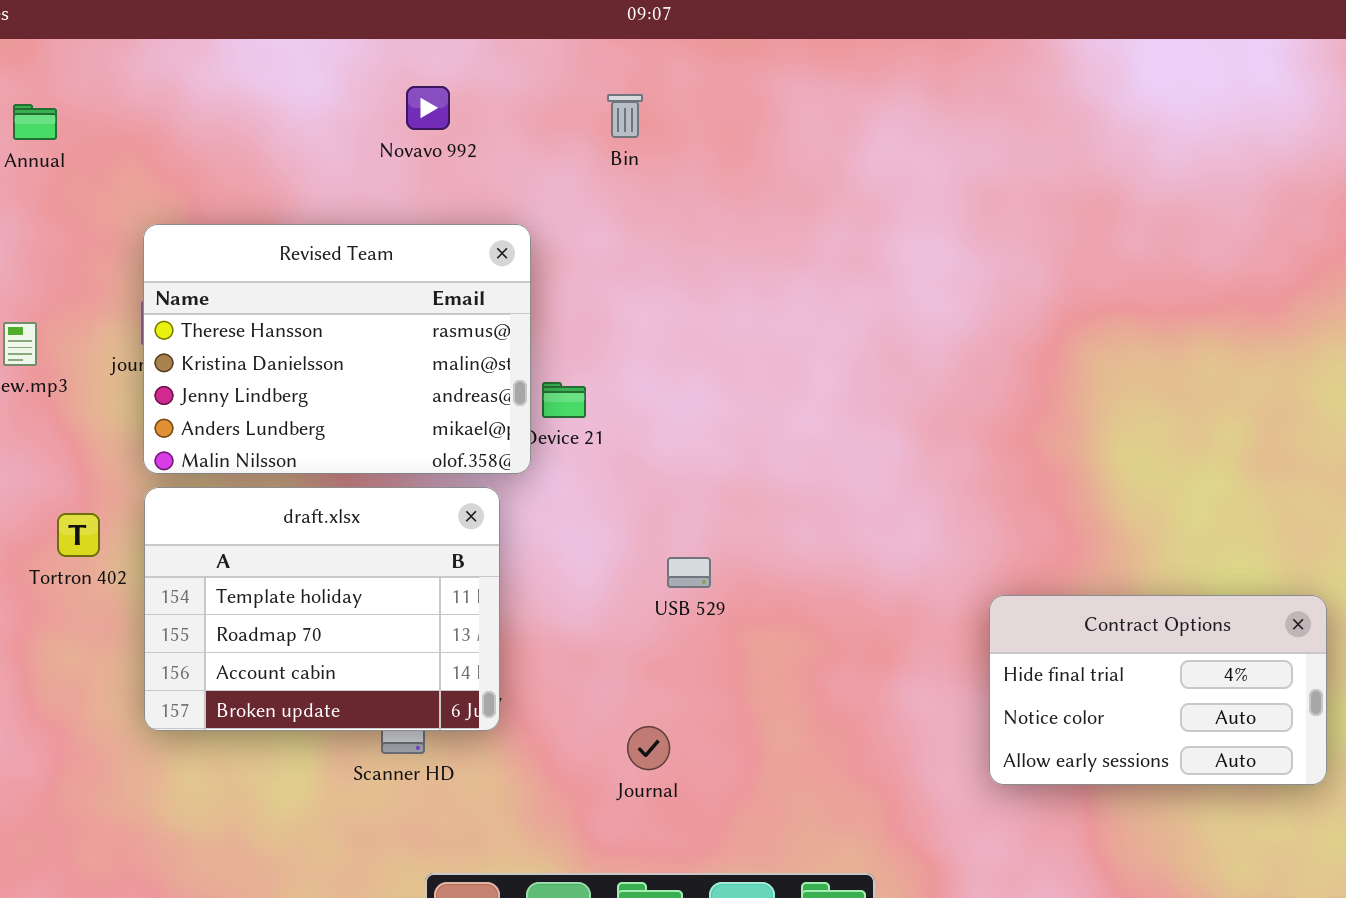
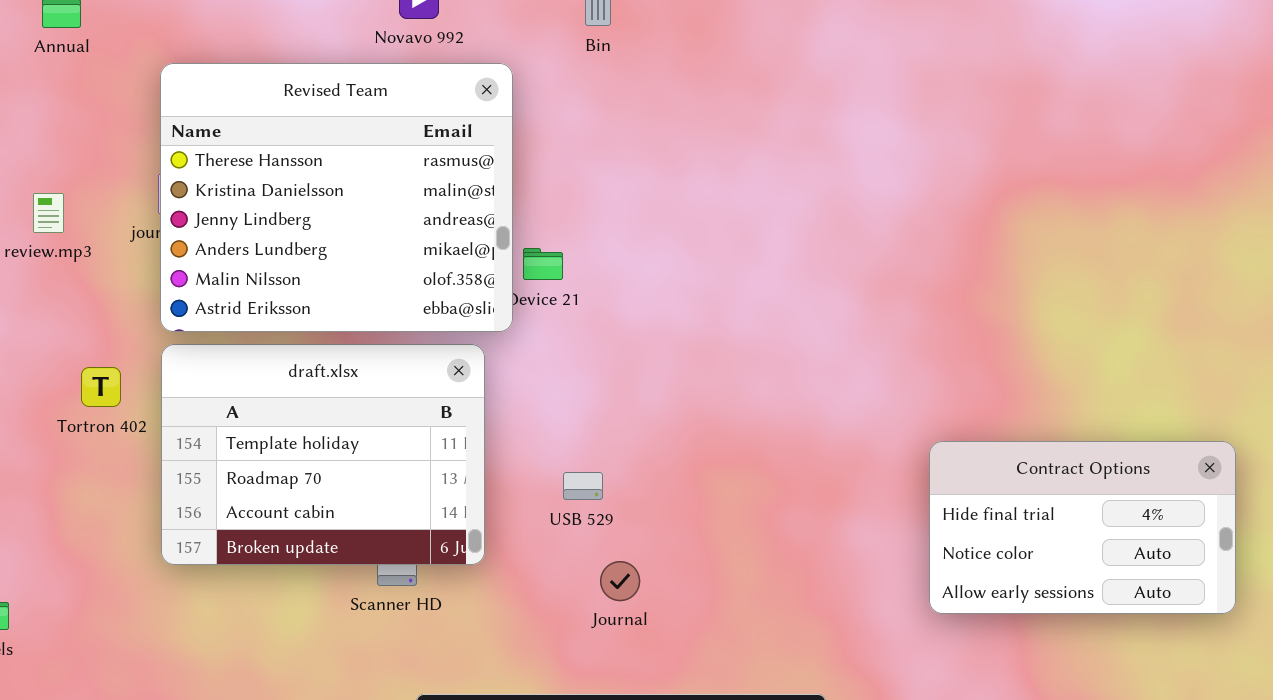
Revised Team: [143,224,531,474] -> [160,63,513,332], resized
USB 529: [667,557,711,588] -> [563,472,603,500], moved

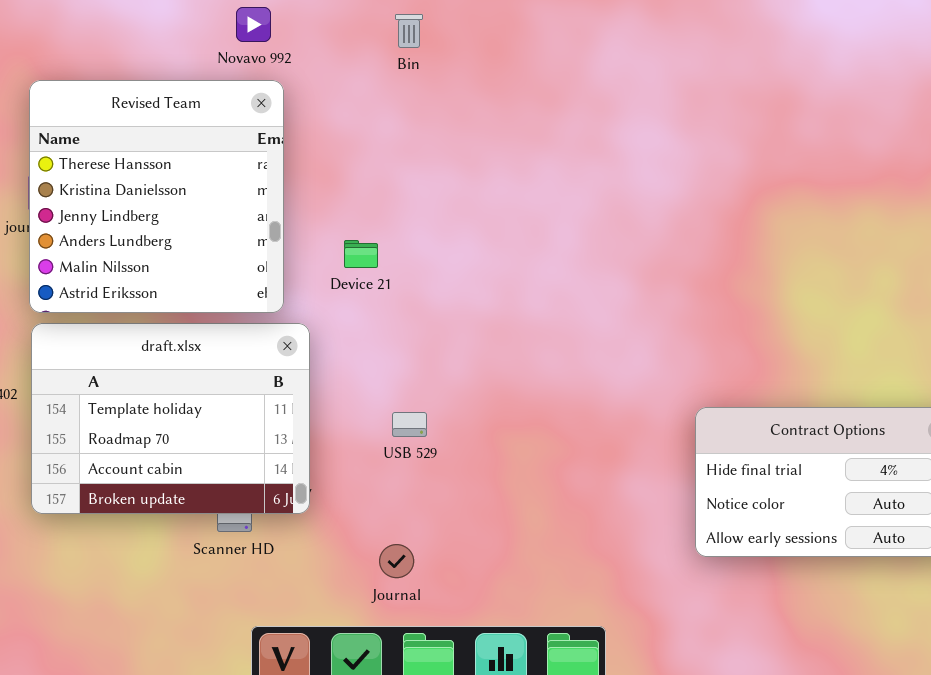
Revised Team: [160,63,513,332] -> [29,80,284,313], resized
USB 529: [563,472,603,500] -> [392,412,427,437], moved
Journal: [600,561,640,601] -> [379,544,414,578], moved

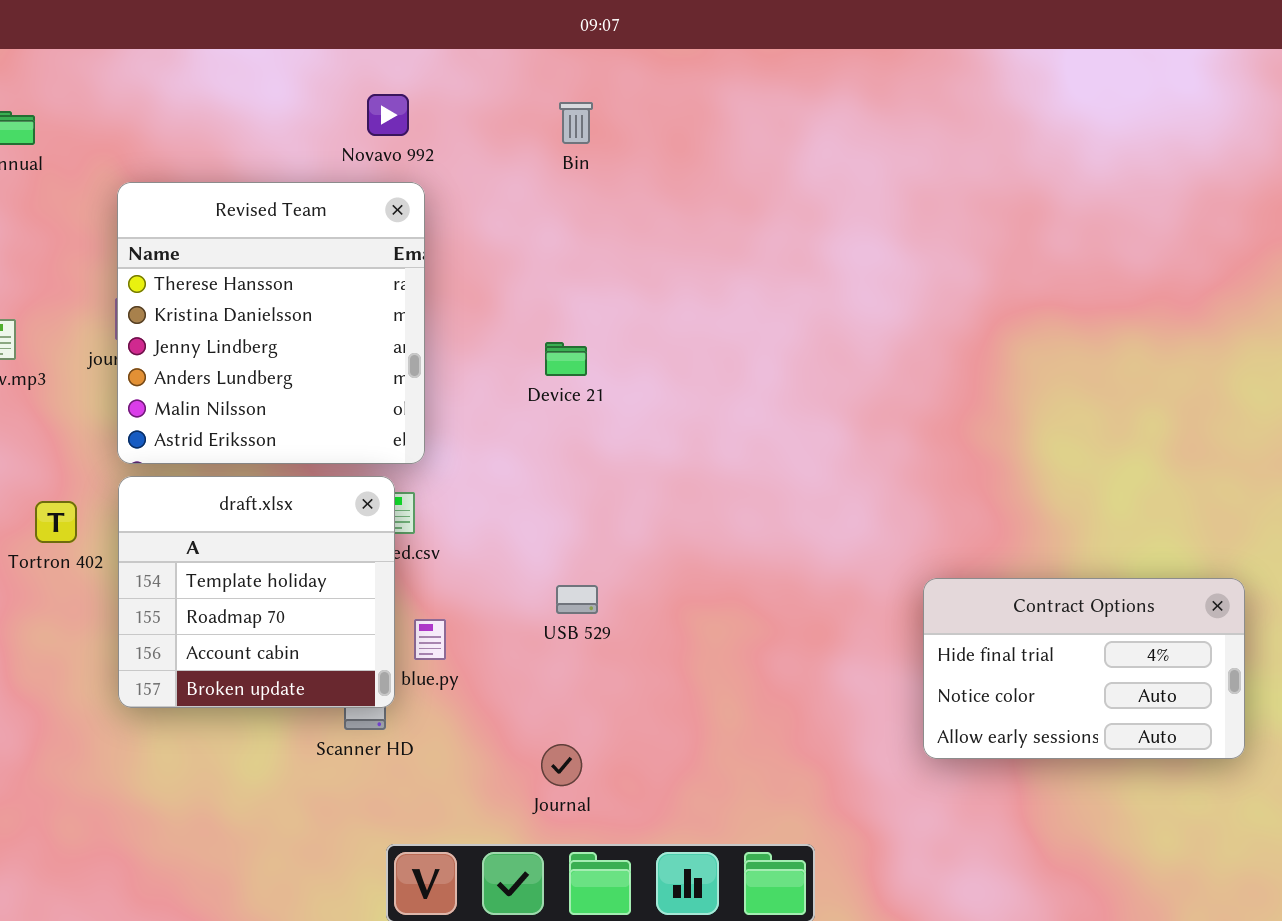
Device 21: [344,240,378,268] -> [545,342,587,376], moved
draft.xlsx: [31,323,310,514] -> [118,476,395,708], resized

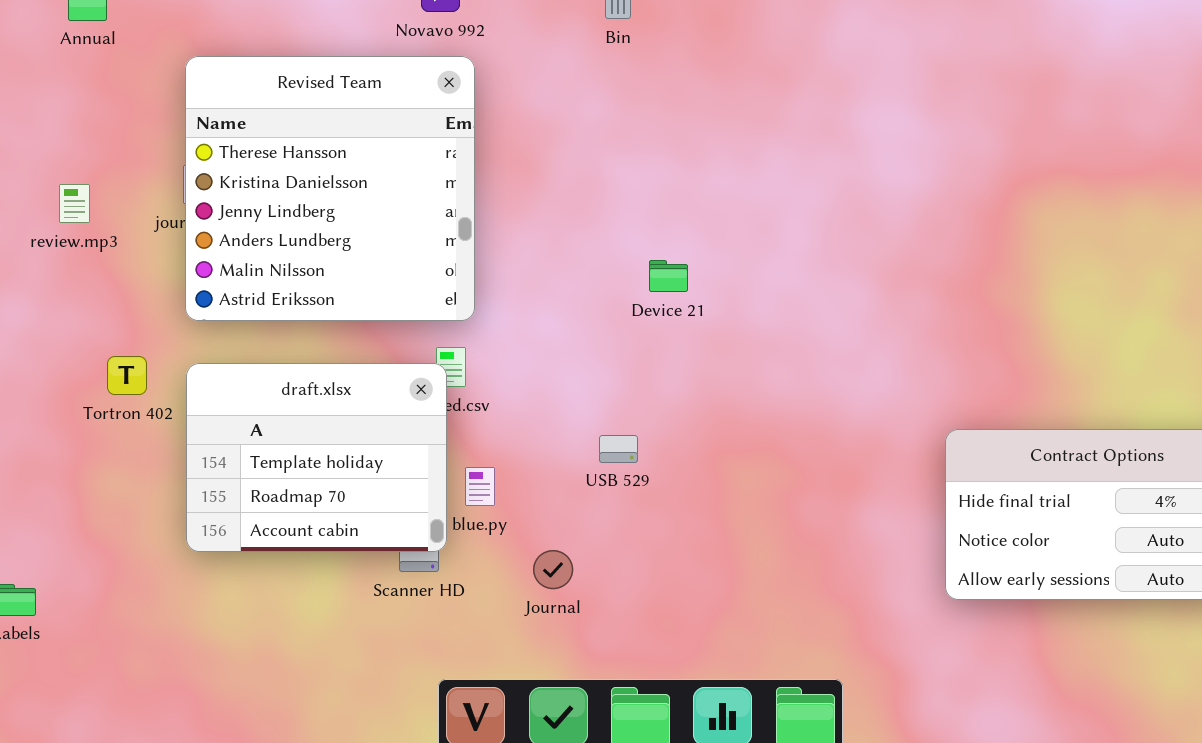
Device 21: [545,342,587,376] -> [649,260,688,292], moved
draft.xlsx: [118,476,395,708] -> [186,363,447,552], resized
Journal: [541,744,582,786] -> [533,550,573,589], moved

